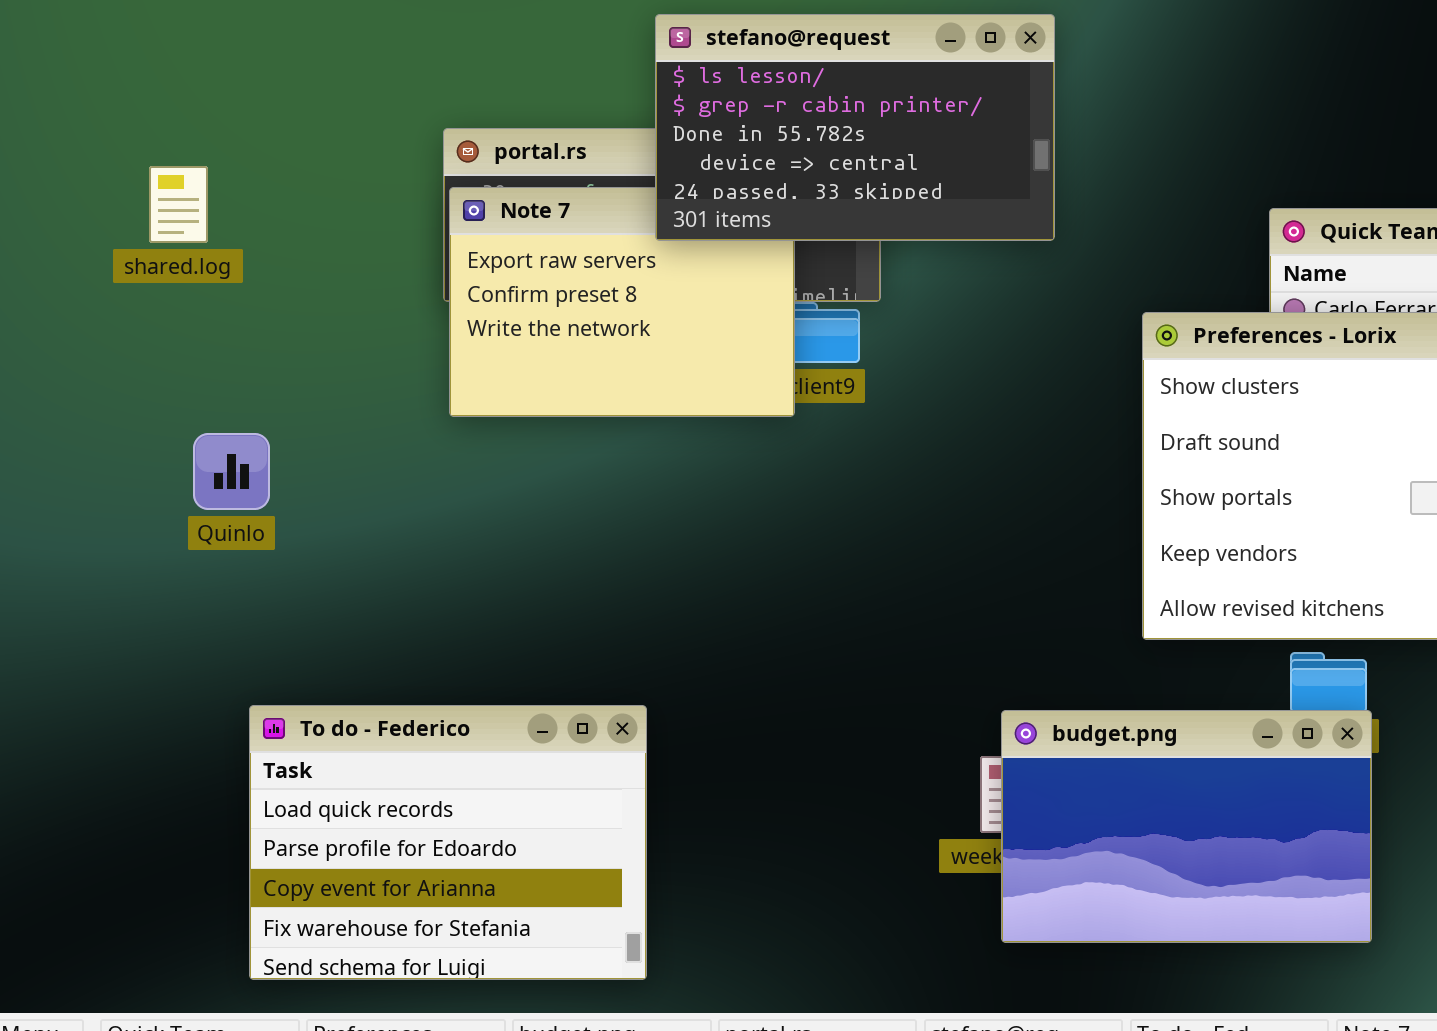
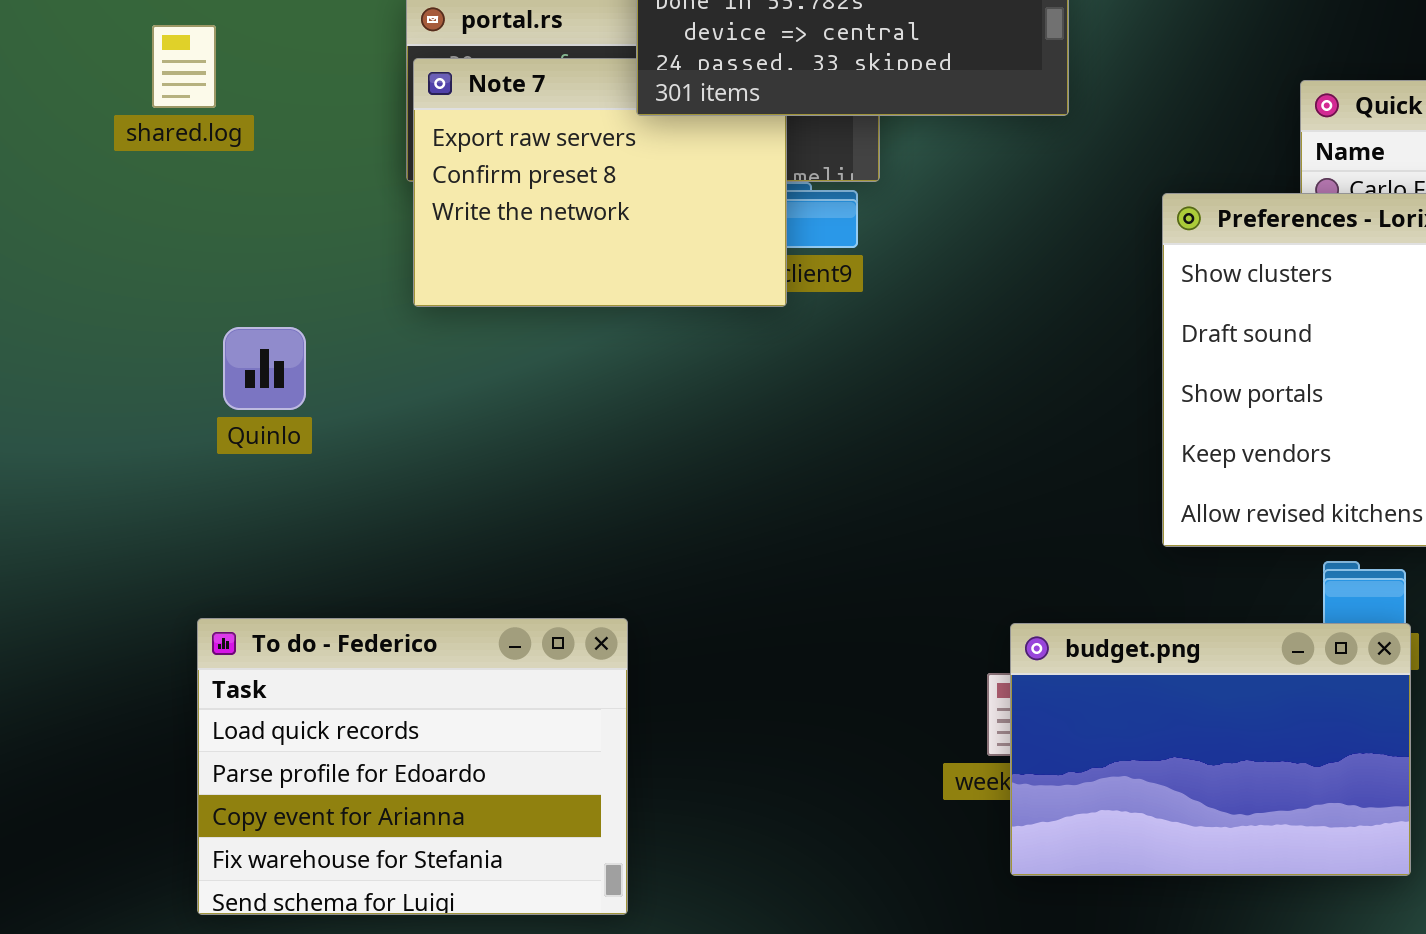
shared.log: [149,166,208,243] -> [152,25,216,108], moved
Quinlo: [193,433,270,510] -> [223,327,306,410], moved

